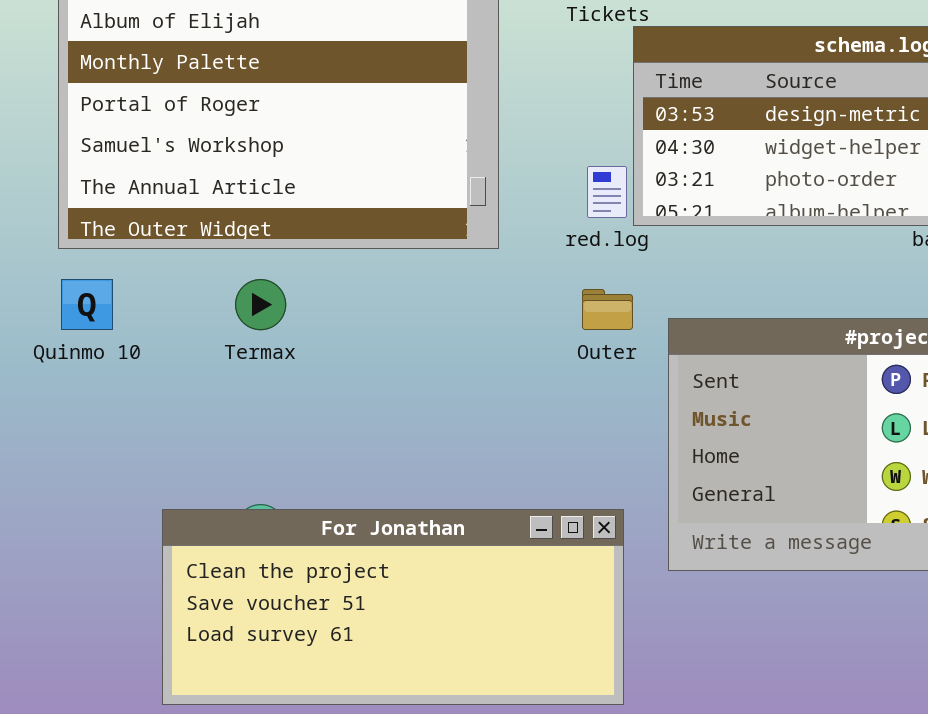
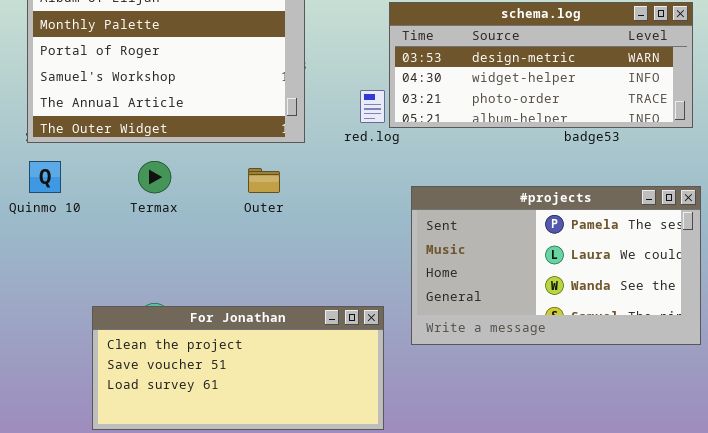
Outer: [582,289,633,330] -> [248,168,280,193], moved

